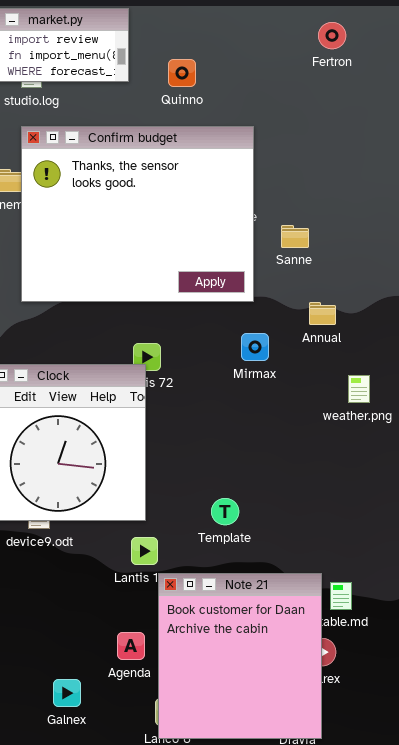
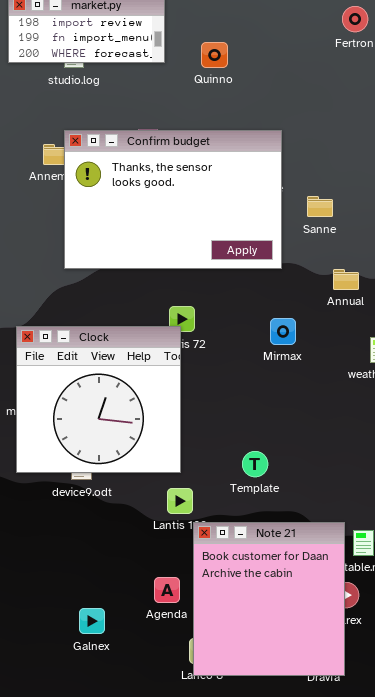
Confirm budget: [21,126,254,302] -> [64,130,282,269], resized
Mirmax: [241,333,269,361] -> [270,318,296,345], moved
Galnex: [53,679,81,707] -> [79,608,105,634], moved

